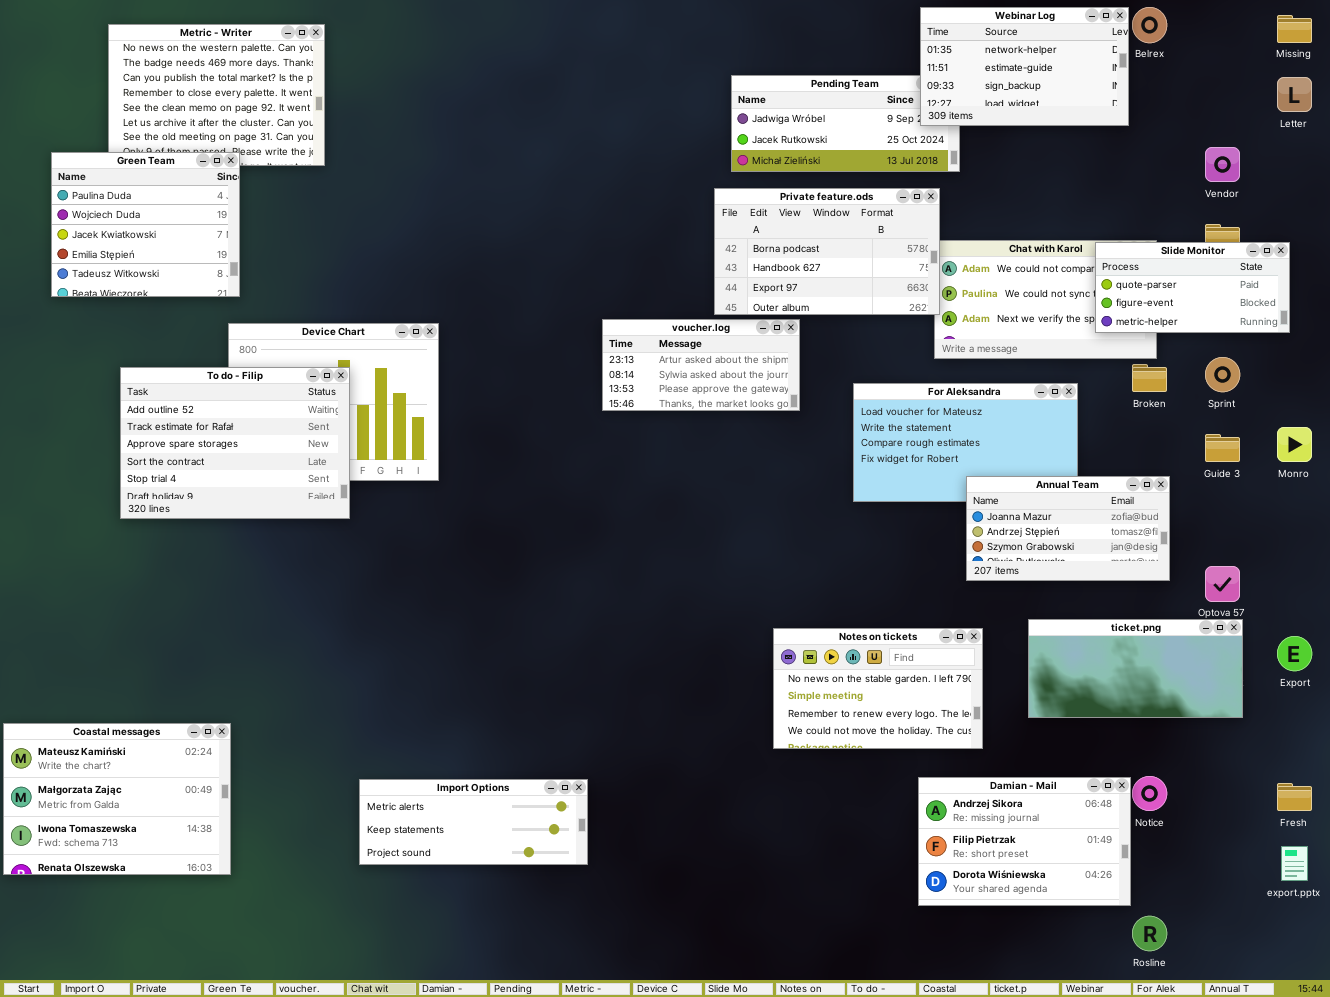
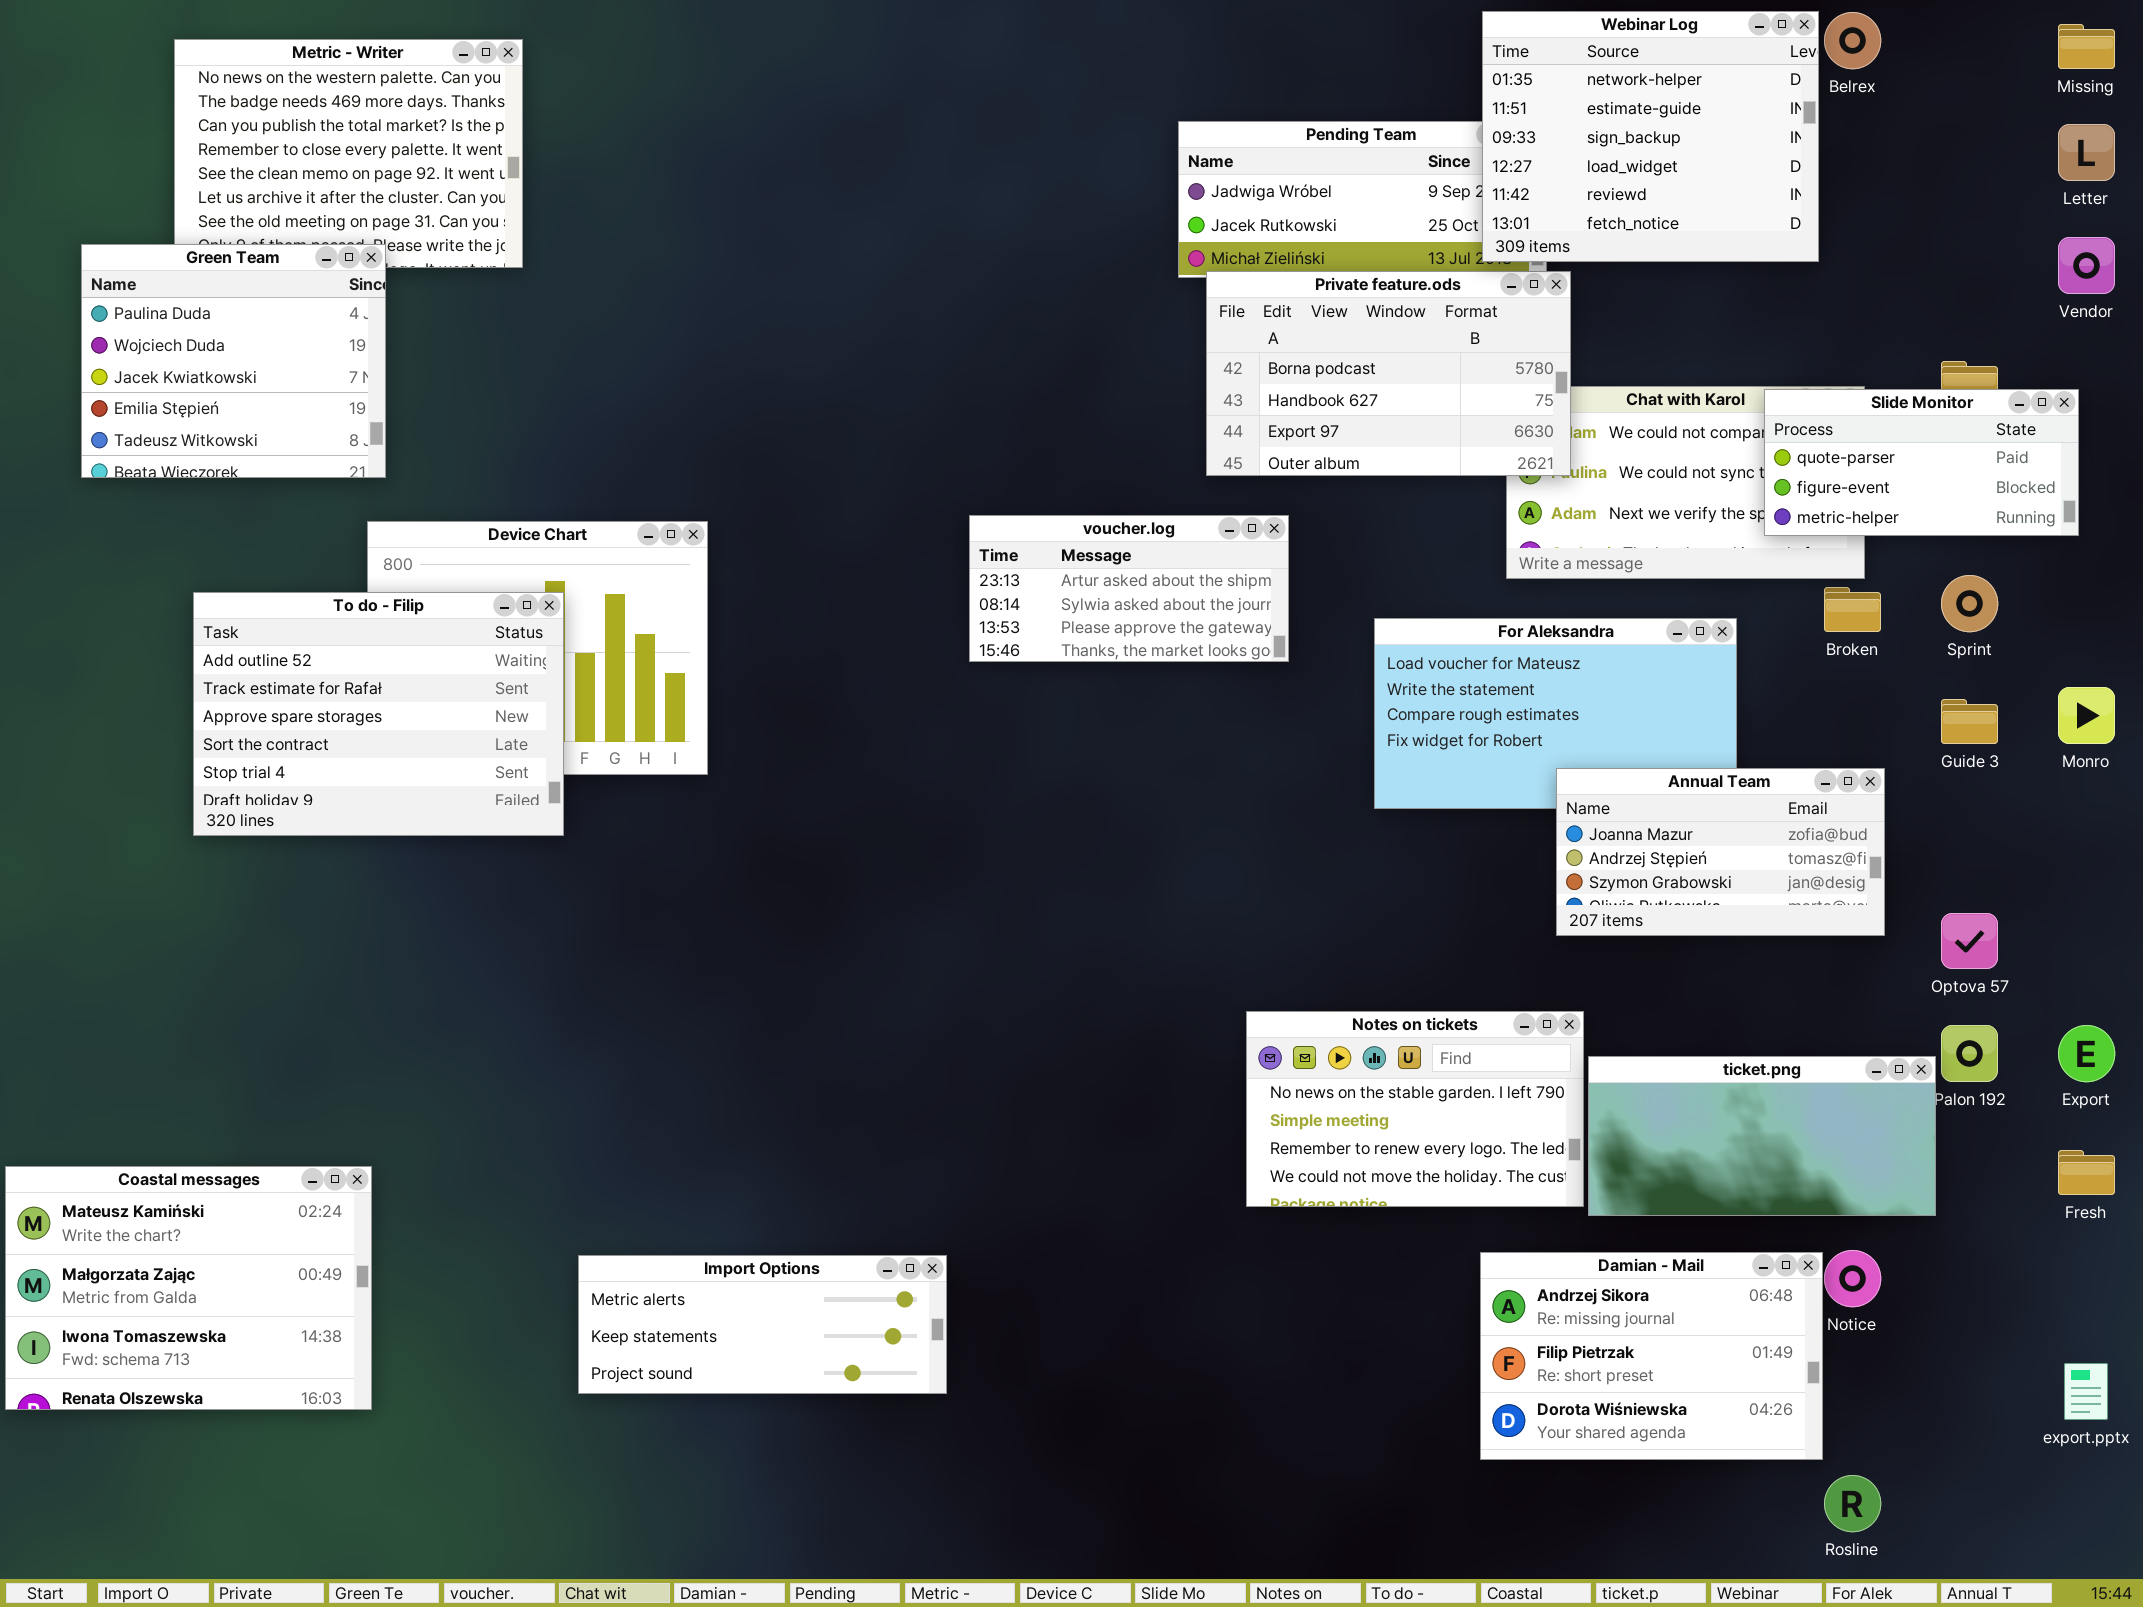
Webinar Log: [920,7,1129,126] -> [1482,11,1819,262], resized
Vendor: [1205,147,1240,182] -> [2058,237,2115,294], moved
Private feature.ods: [714,188,940,315] -> [1206,271,1571,476], moved
ticket.png: [1028,619,1243,718] -> [1588,1056,1936,1216], moved
Fresh: [1277,783,1312,811] -> [2058,1150,2115,1195], moved

